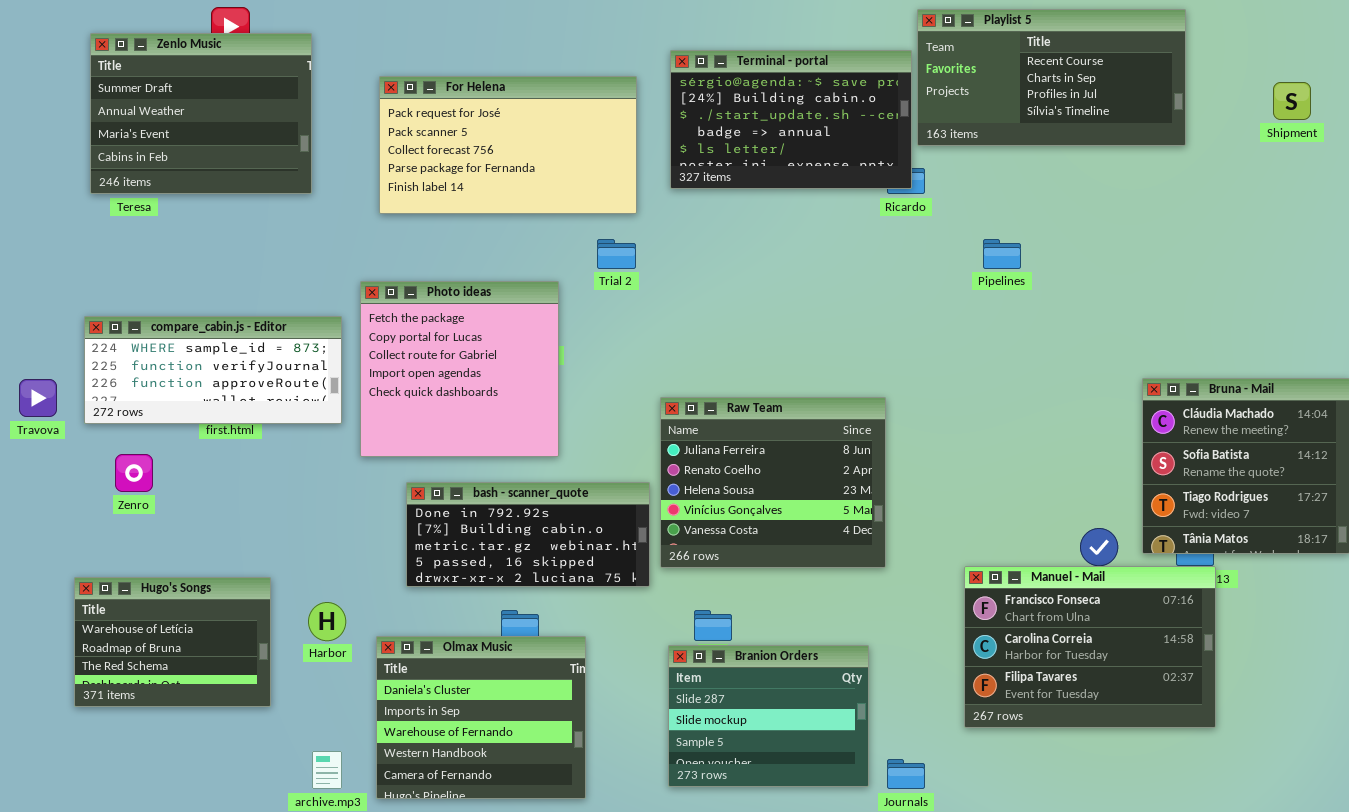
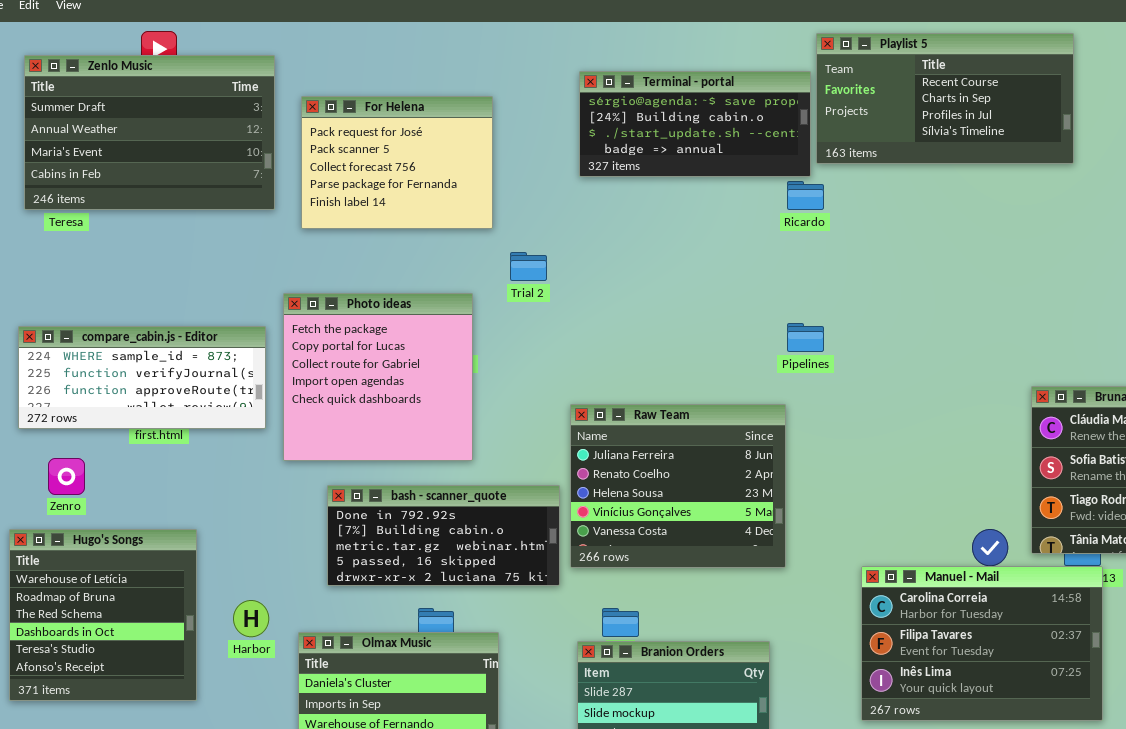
Zenlo Music: [90,33,312,194] -> [24,55,275,210], resized
Terminal - portal: [670,50,912,189] -> [579,71,811,177], resized
For Helena: [379,76,637,214] -> [301,96,493,229], resized
Pipelines: [983,239,1021,269] -> [787,323,824,352], moved
Manuel - Mail: [964,566,1216,728] -> [861,566,1103,721], scrolled down 1 row
Hugo's Songs: [74,577,271,707] -> [9,529,197,701], resized

